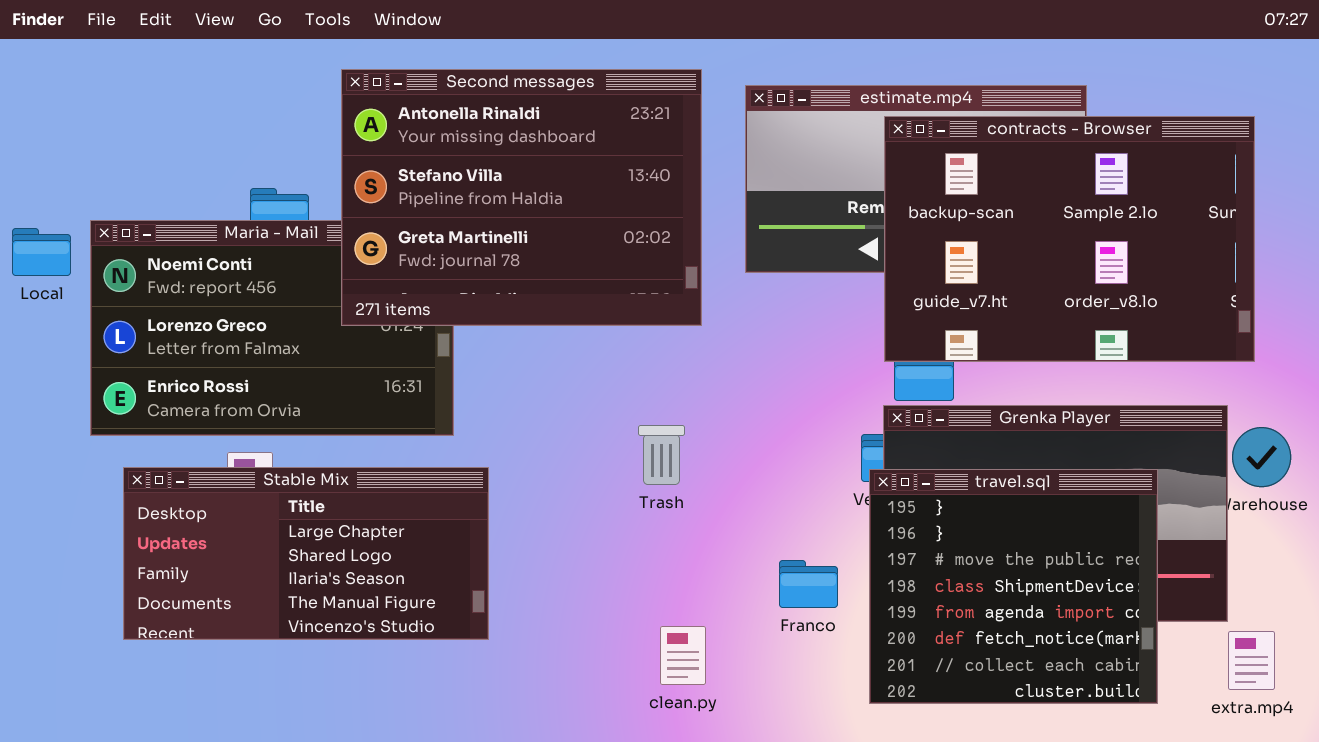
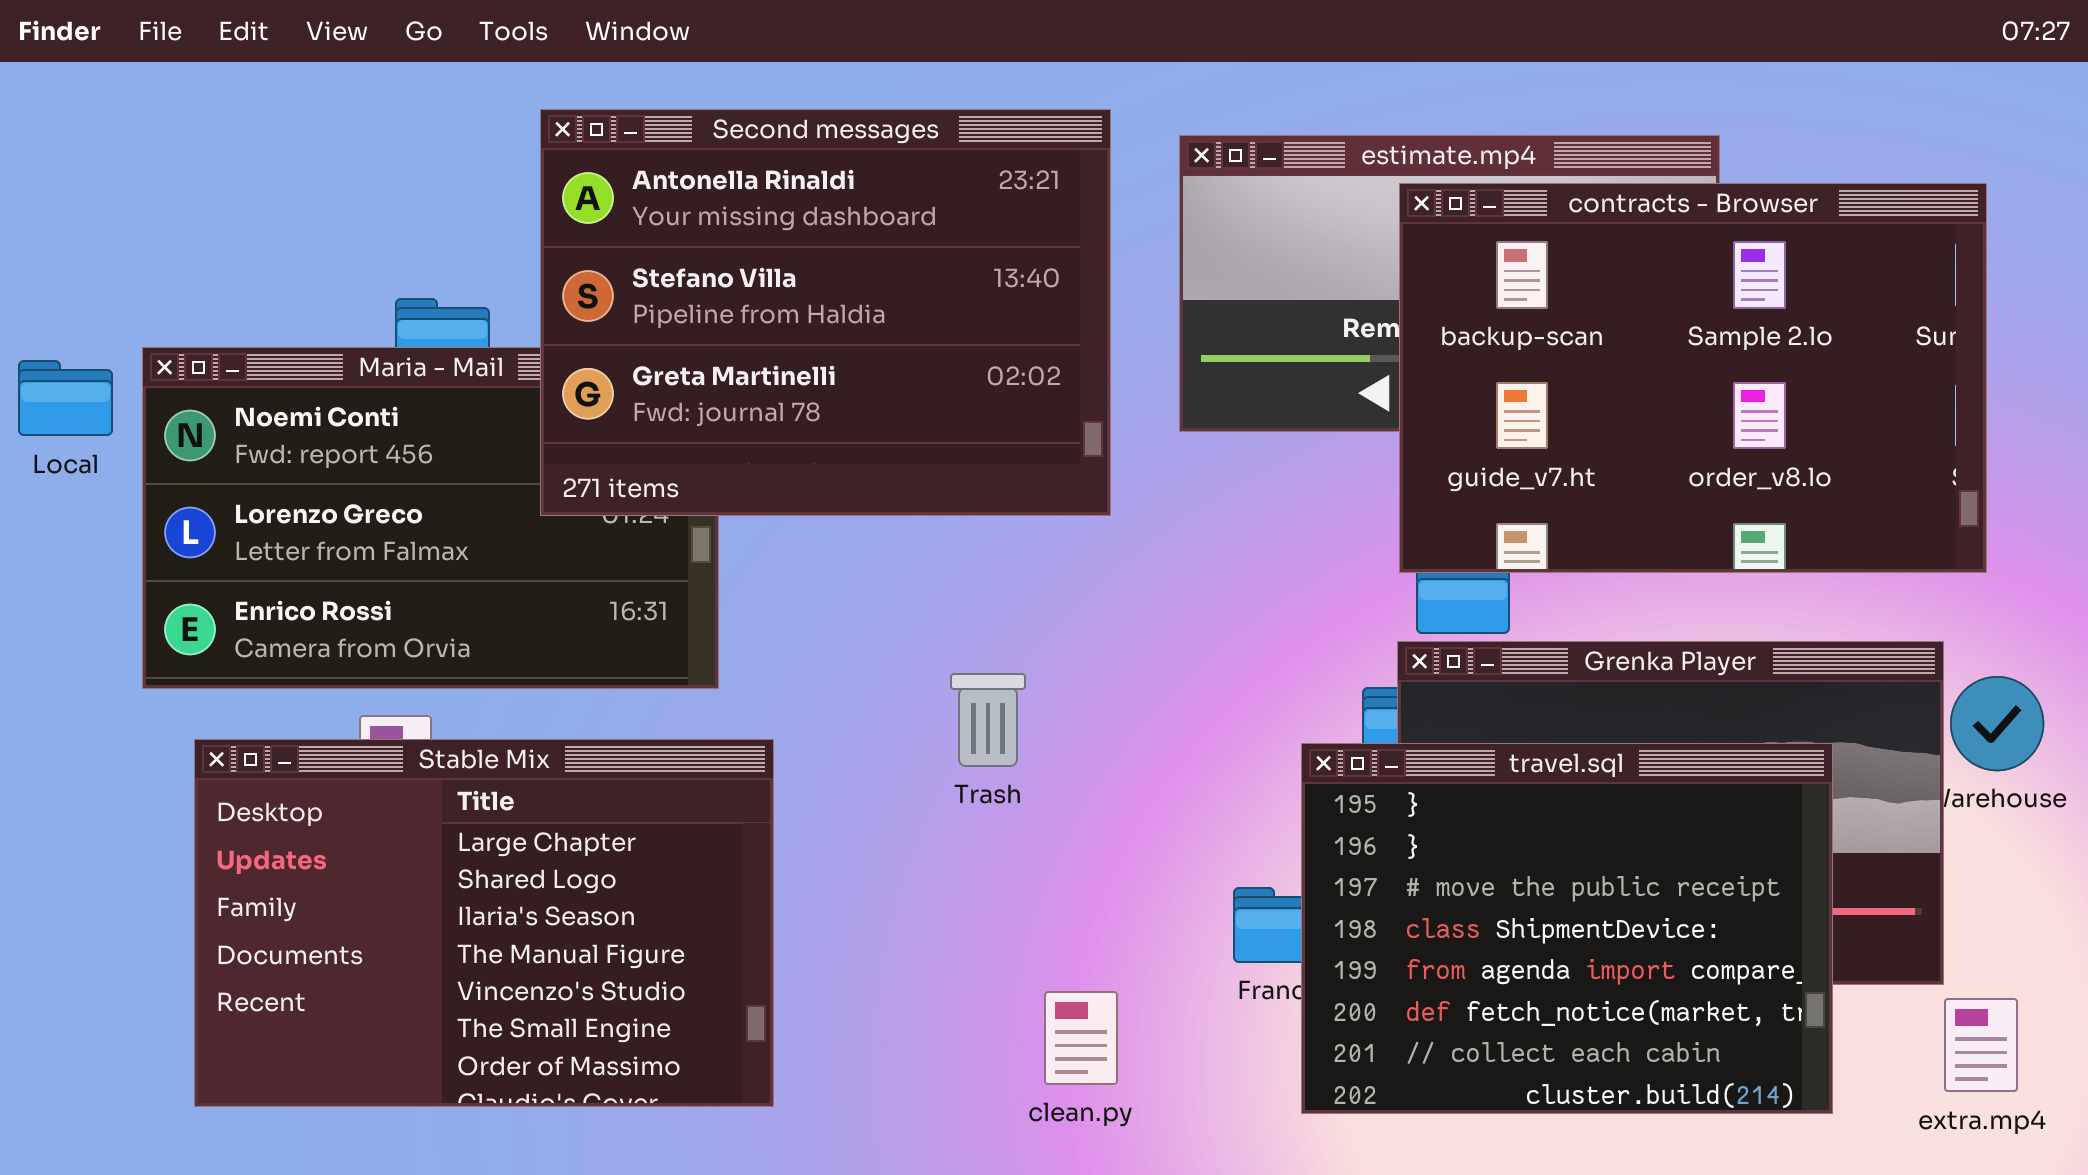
Trash: [638,425,685,485] -> [950,673,1026,767], moved
Stable Mix: [123,467,489,640] -> [194,739,774,1107], resized
travel.sql: [869,469,1158,704] -> [1301,743,1833,1114], resized

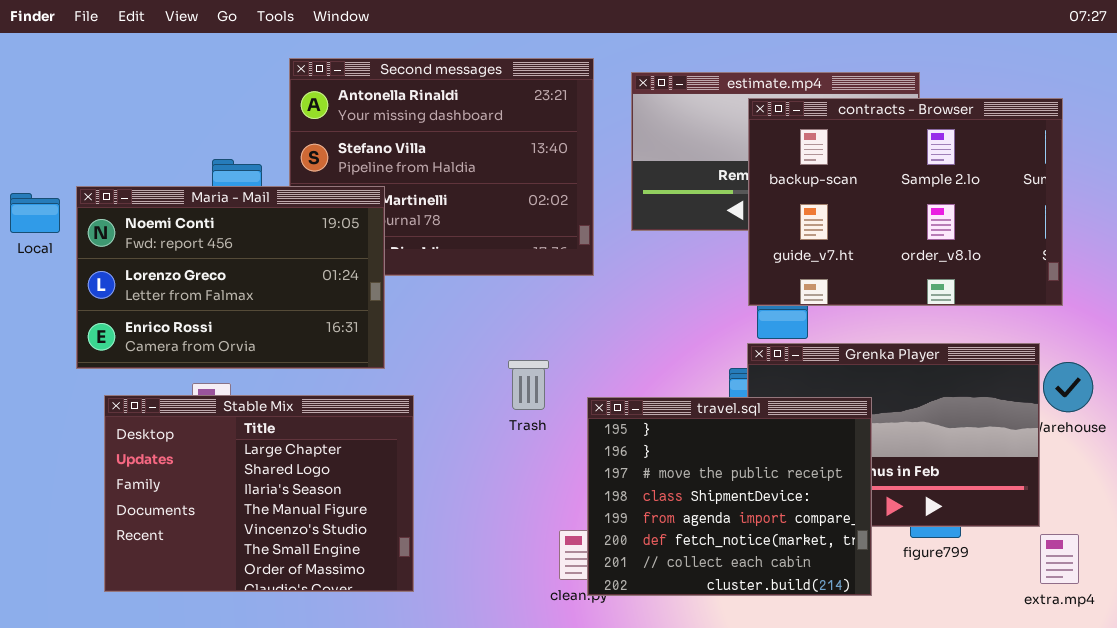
Maria - Mail: [142,347,719,689] -> [76,186,385,369], raised
travel.sql: [1301,743,1833,1114] -> [587,397,872,596], moved

